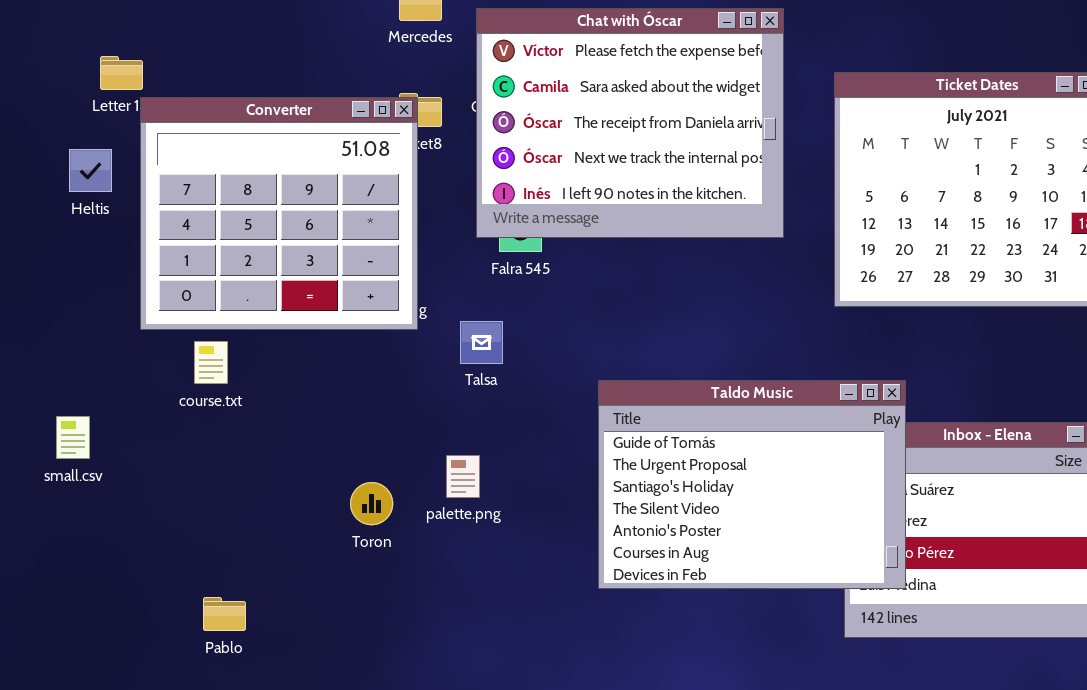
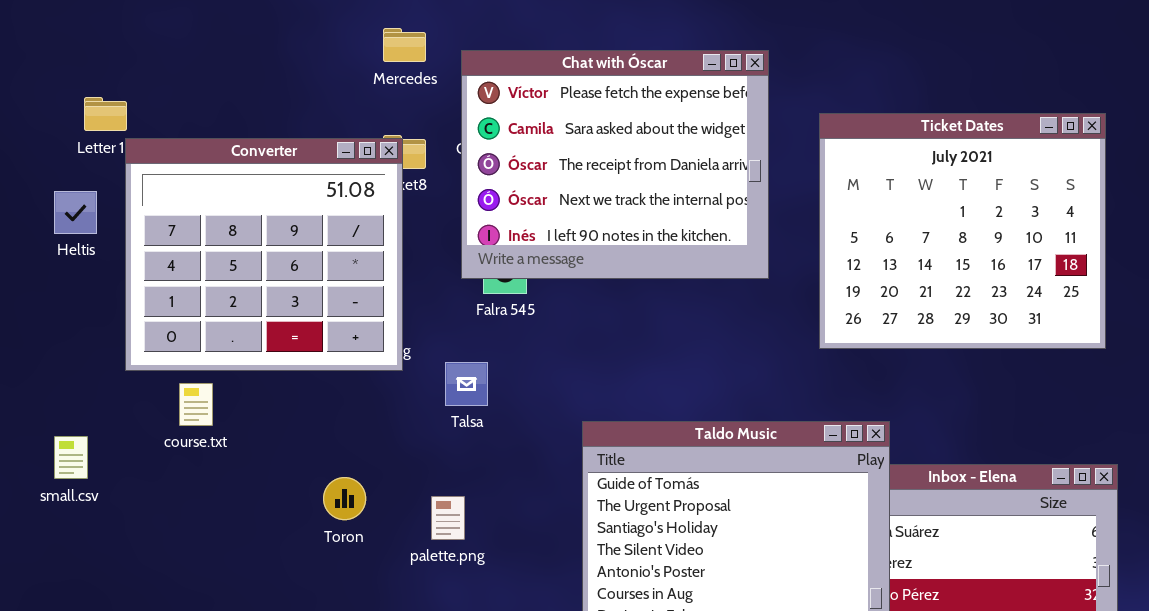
small.csv: [56,416,90,459] -> [54,436,88,479], moved
Toron: [350,482,393,525] -> [323,477,366,520], moved

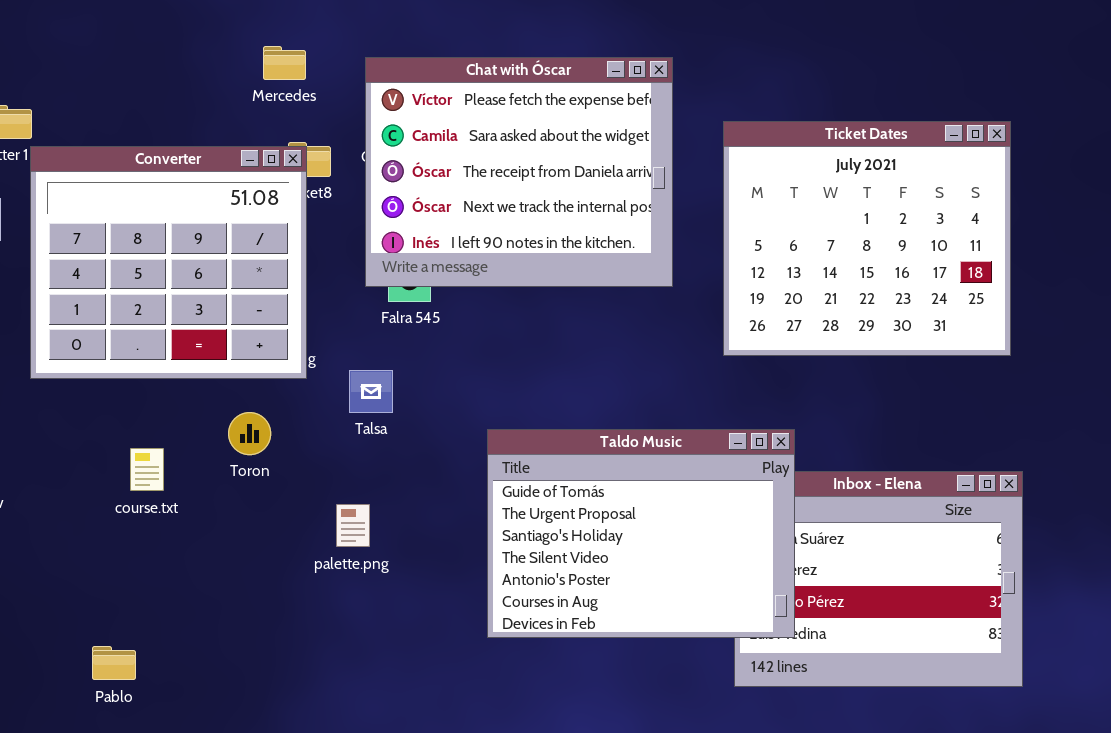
Mercedes: [383,28,426,62] -> [263,46,306,80], moved
course.txt: [179,383,213,426] -> [130,448,164,491], moved
Toron: [323,477,366,520] -> [228,412,271,455], moved

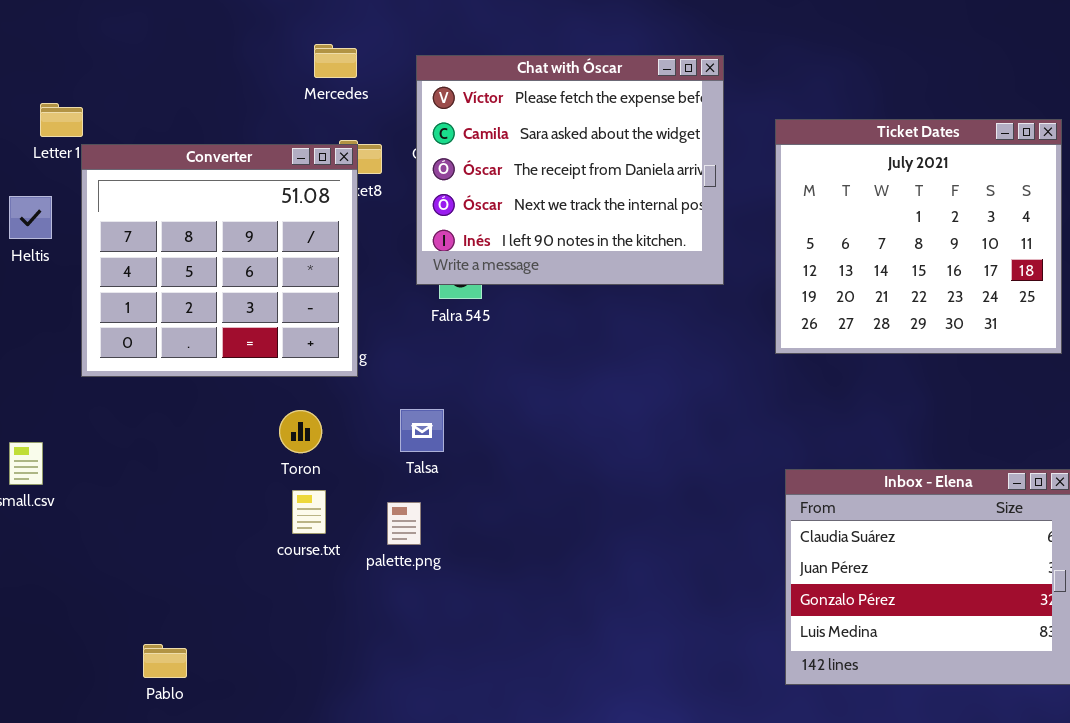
Talsa: [349,370,393,413] -> [400,409,444,452], moved
Taldo Music: [487,429,795,638] -> none, closed
course.txt: [130,448,164,491] -> [292,490,326,534], moved

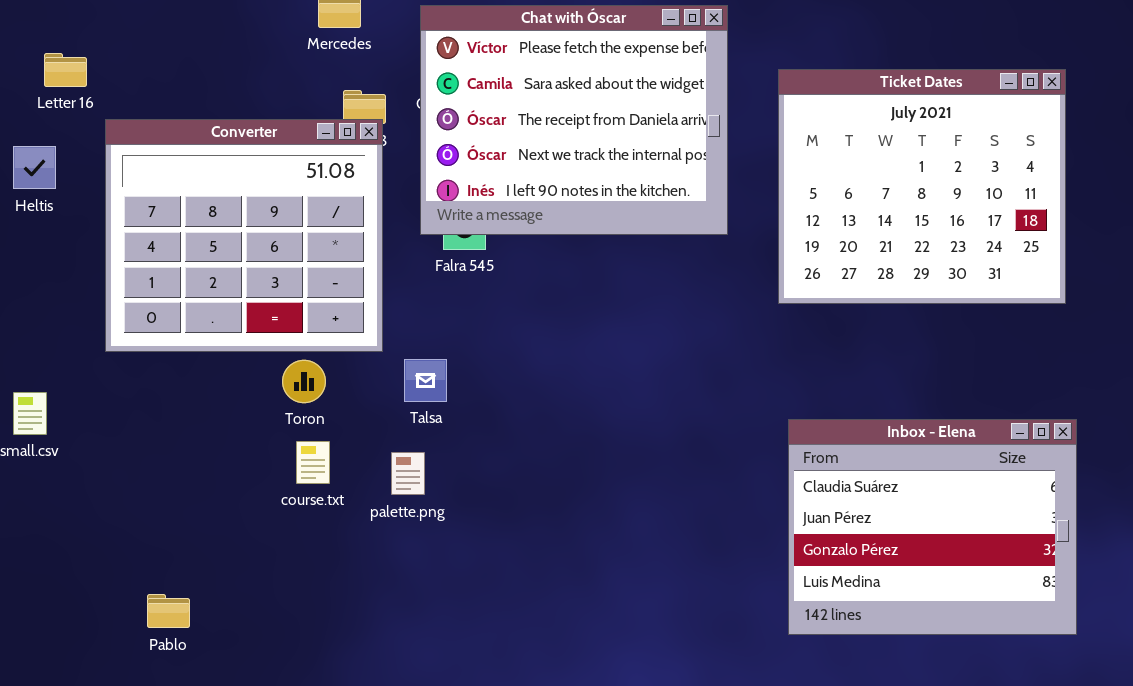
Converter: [81,144,358,377] -> [105,119,383,352], moved

